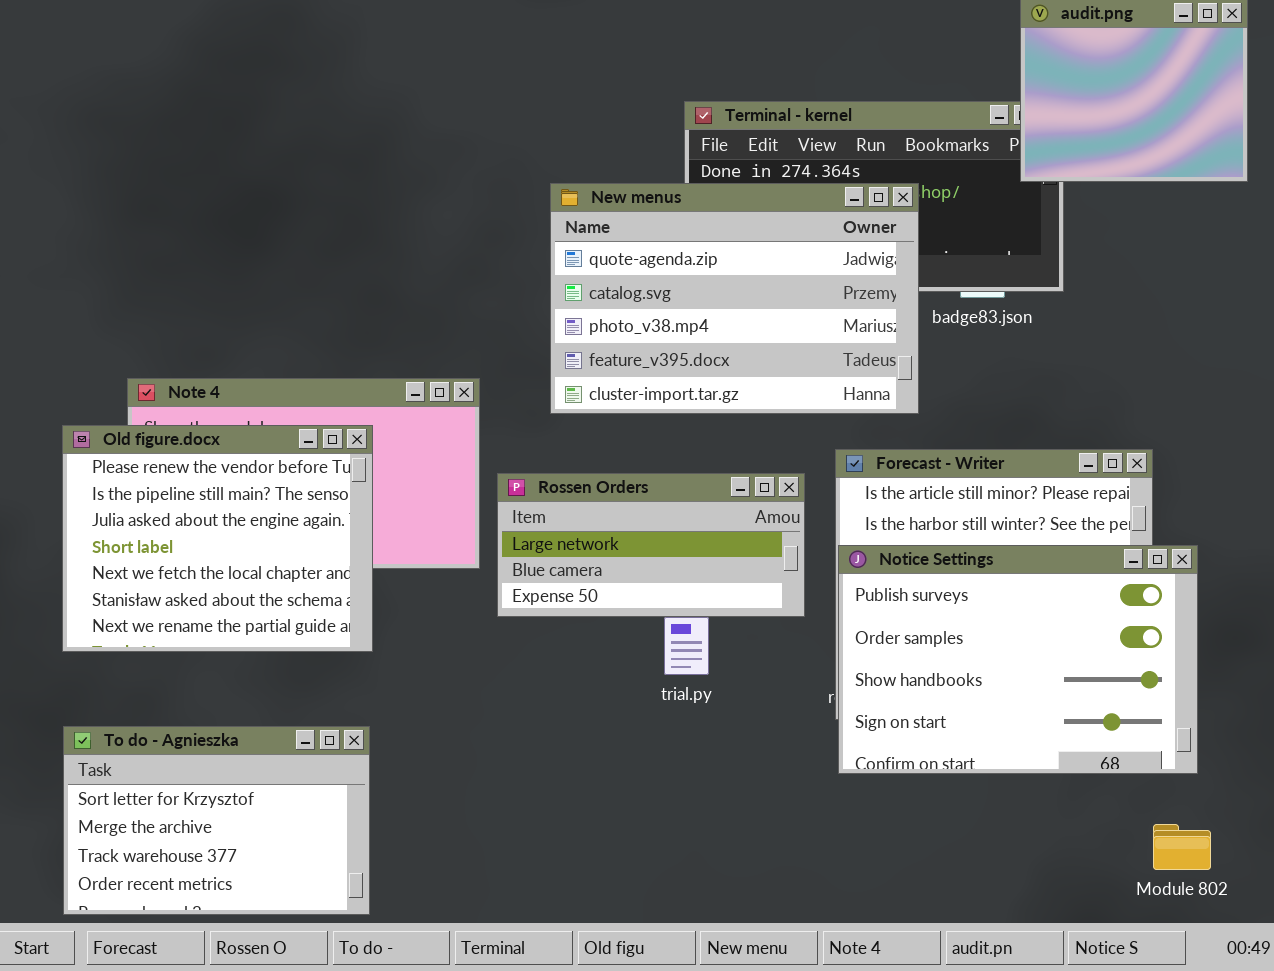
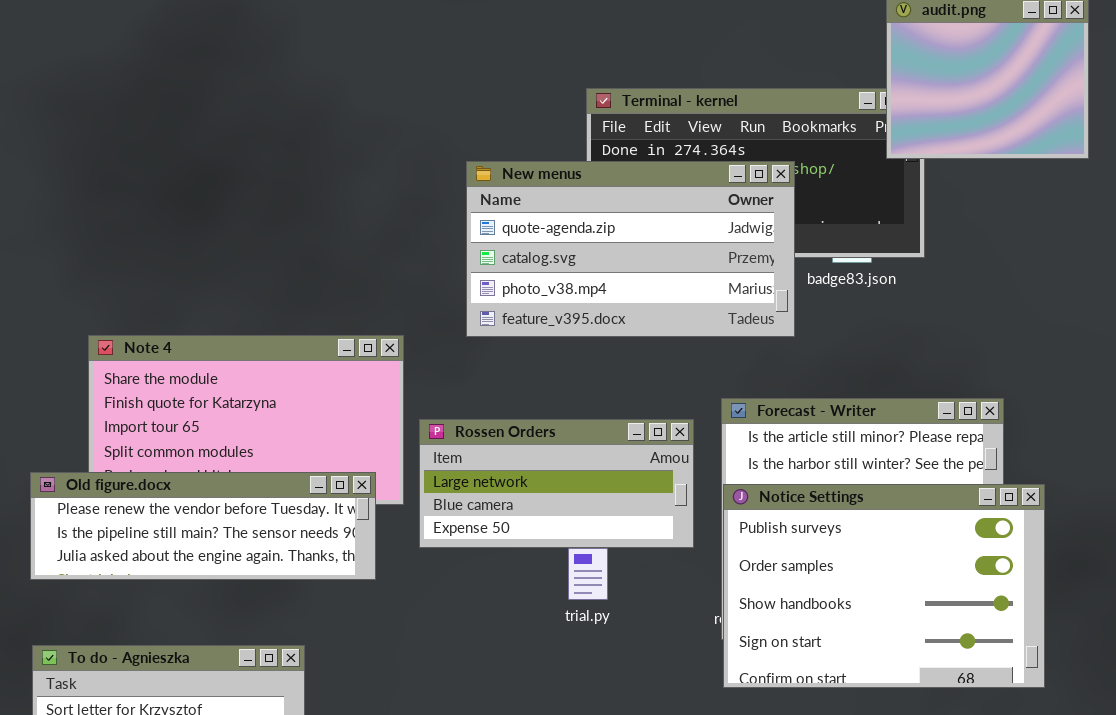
New menus: [550,183,919,414] -> [466,161,795,337], resized
Old figure.docx: [62,425,373,652] -> [30,472,376,580], resized

